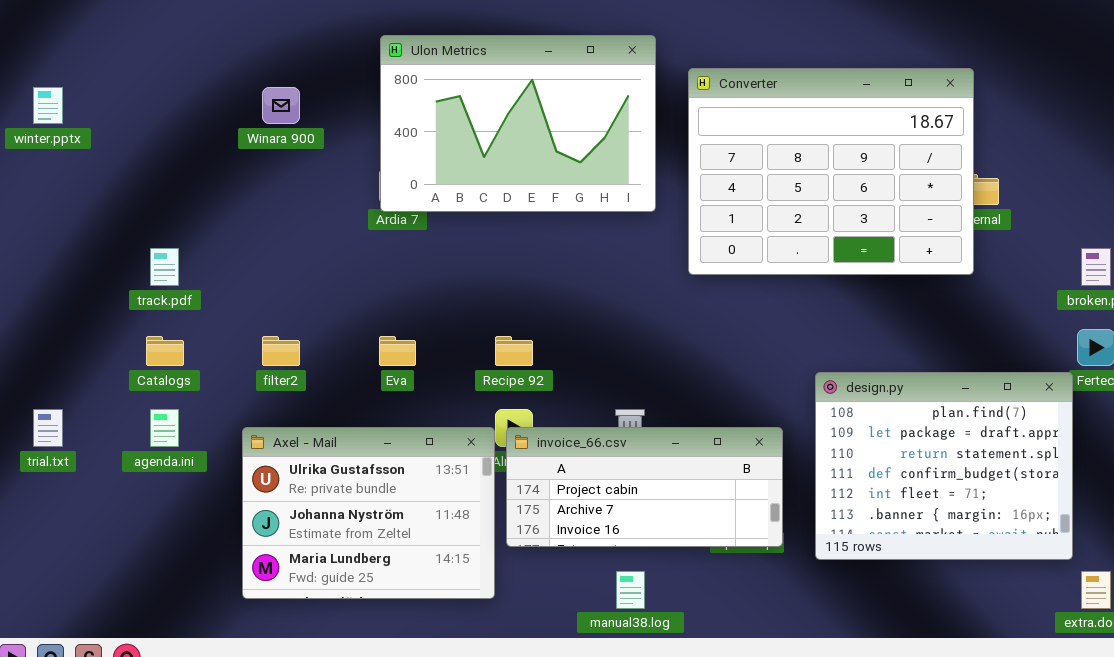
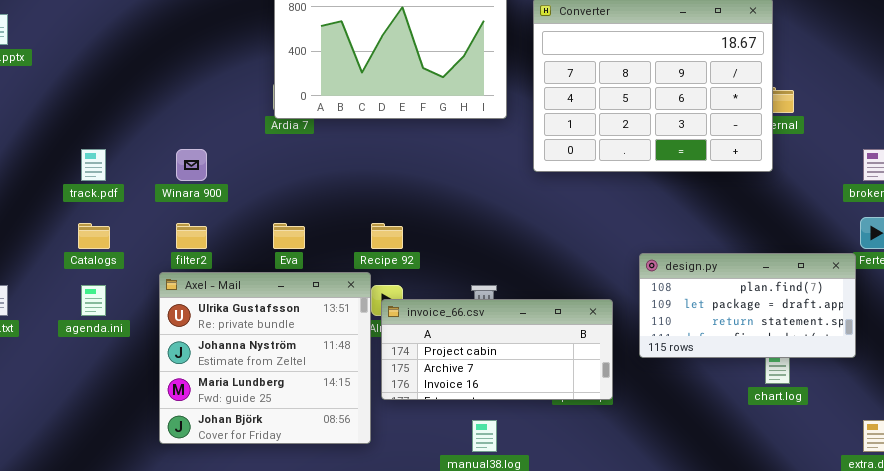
Winara 900: [262,87,300,124] -> [176,149,207,181], moved
design.py: [815,372,1073,560] -> [639,253,856,358], resized
Axel - Mail: [242,427,495,599] -> [159,272,371,444], resized

